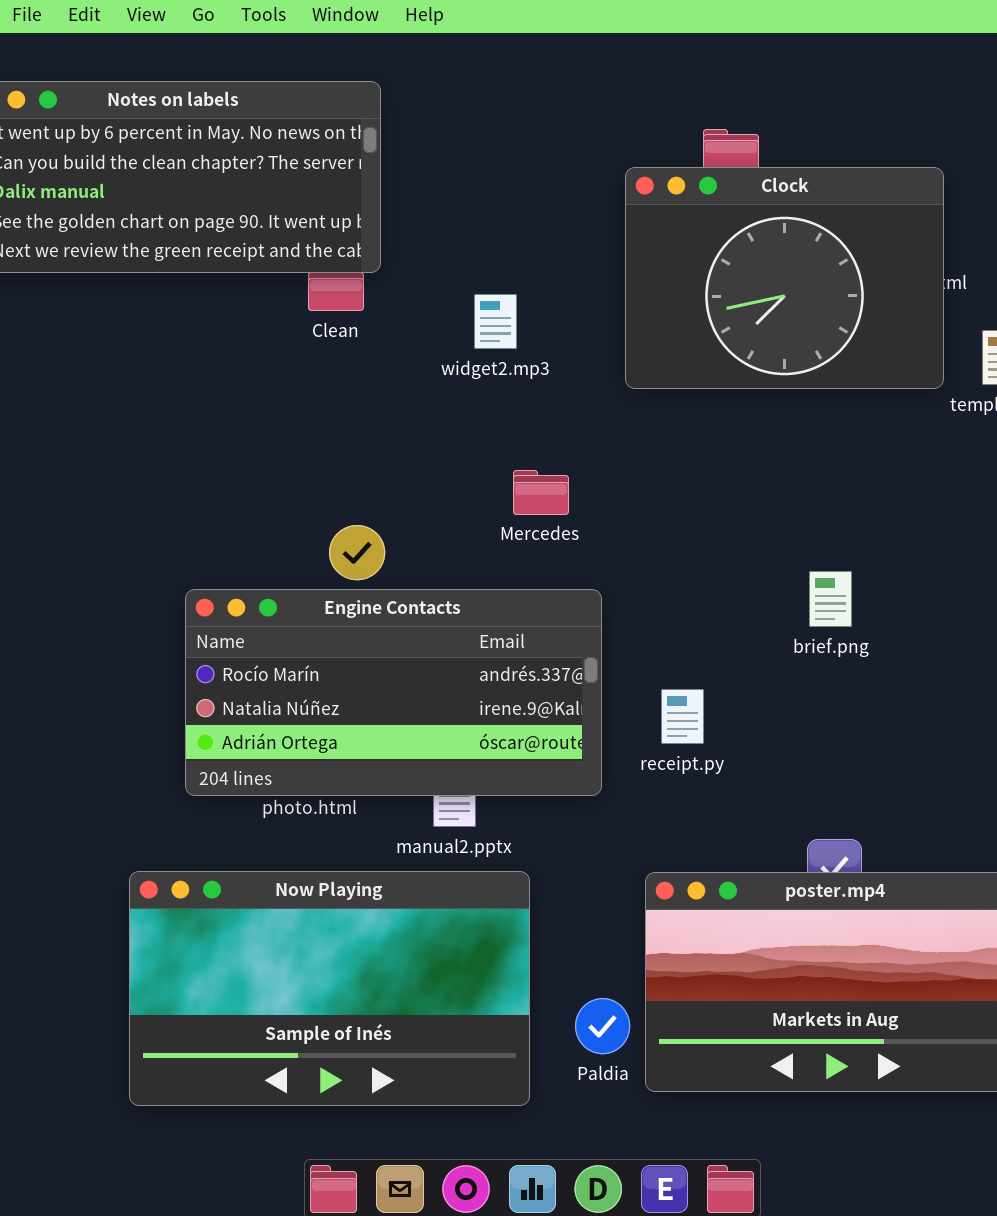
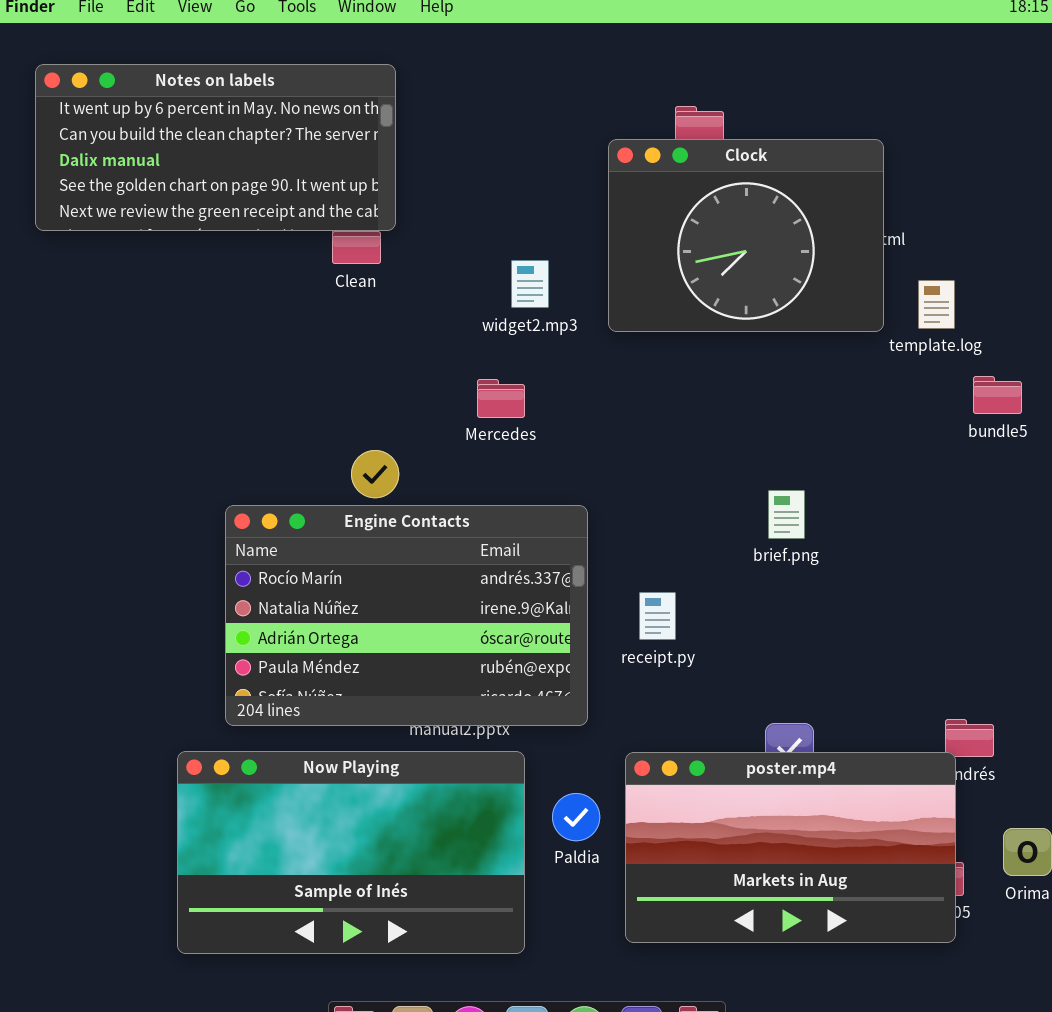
widget2.mp3: [474,294,517,349] -> [511,260,549,308], moved
Mercedes: [513,470,569,515] -> [477,379,525,418], moved
Engine Contacts: [185,589,602,796] -> [225,505,588,726], resized
Paldia: [575,998,630,1054] -> [552,793,600,841], moved

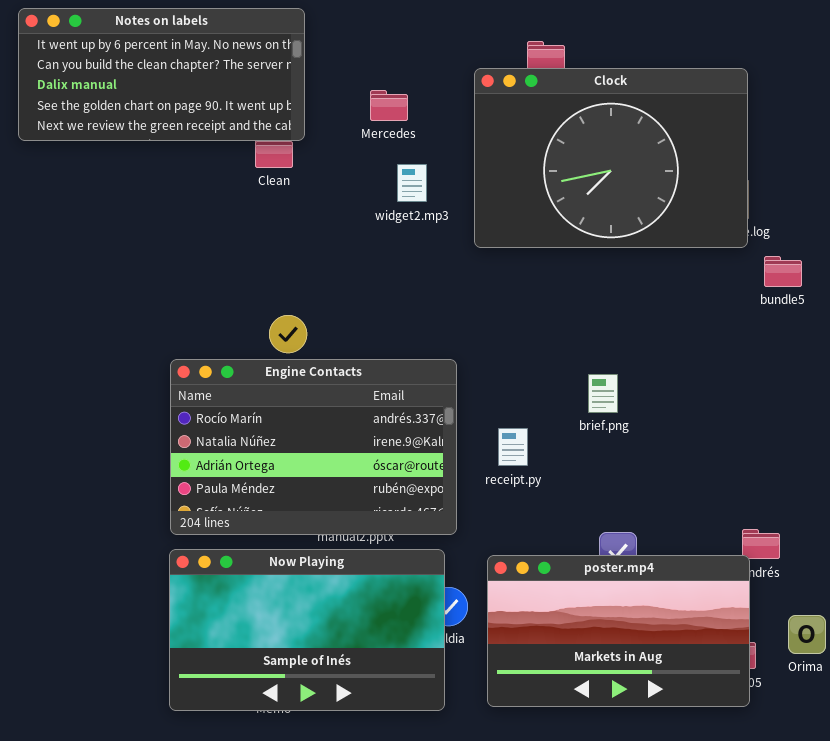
Clock: [608,139,884,332] -> [474,68,748,248], resized
Mercedes: [477,379,525,418] -> [370,90,408,121], moved
brief.png: [768,490,805,539] -> [588,374,618,413], moved
Now Playing: [177,751,525,954] -> [169,549,445,711], moved

